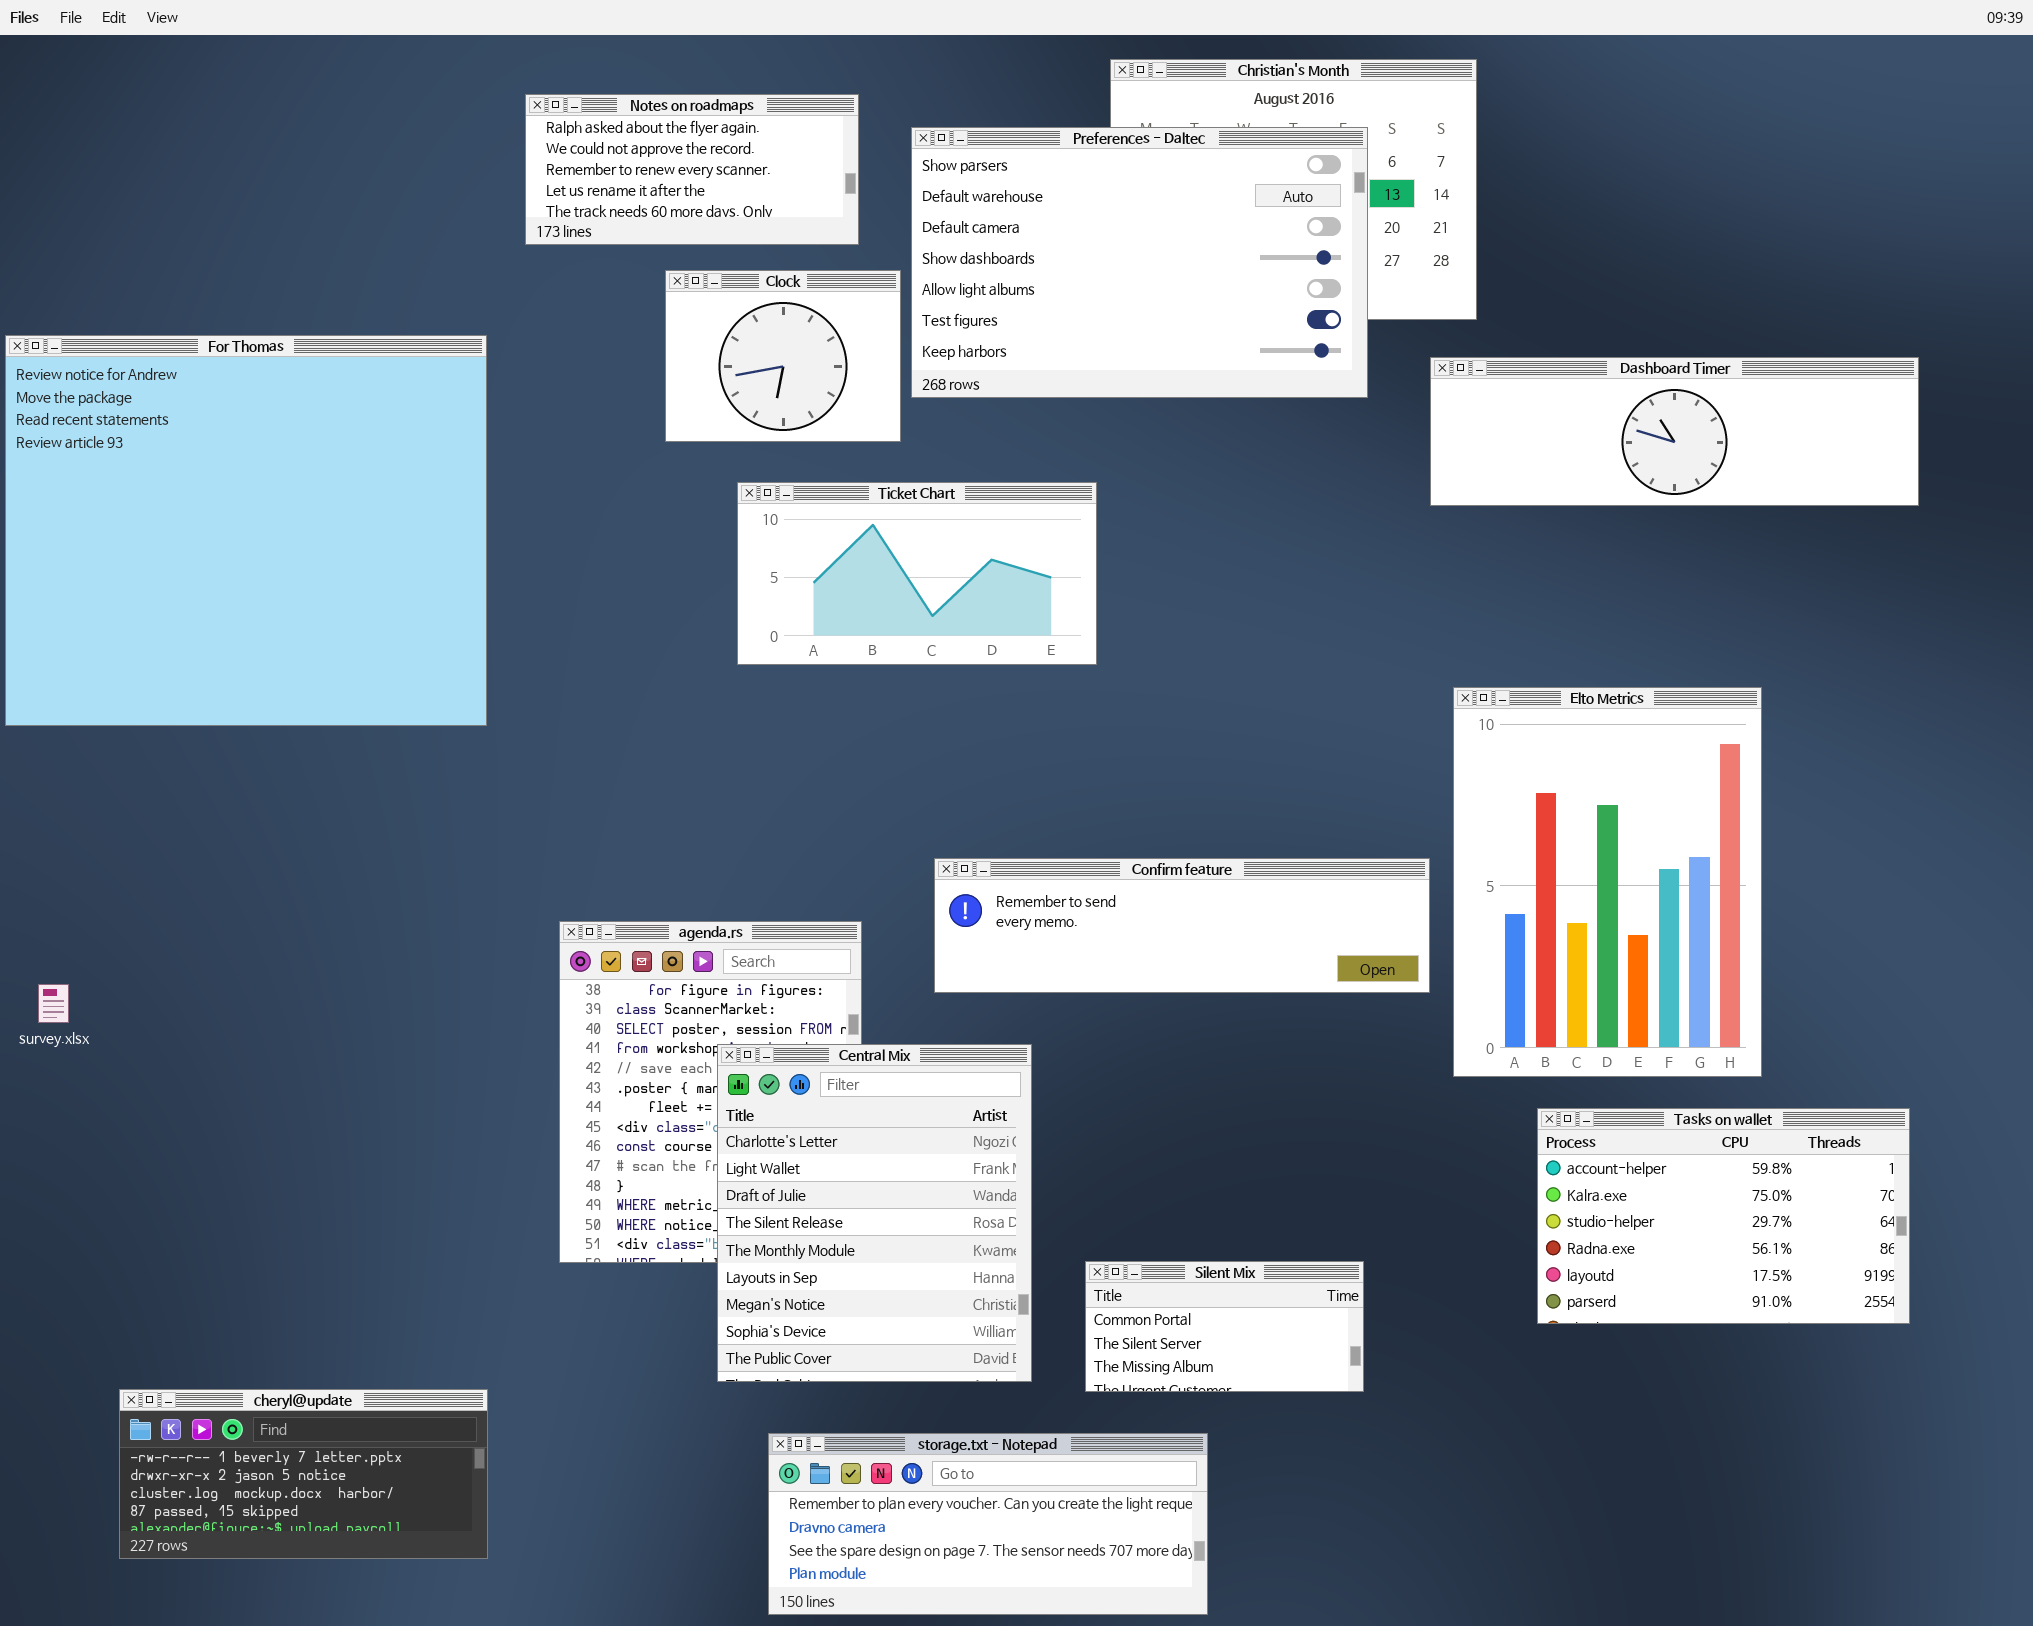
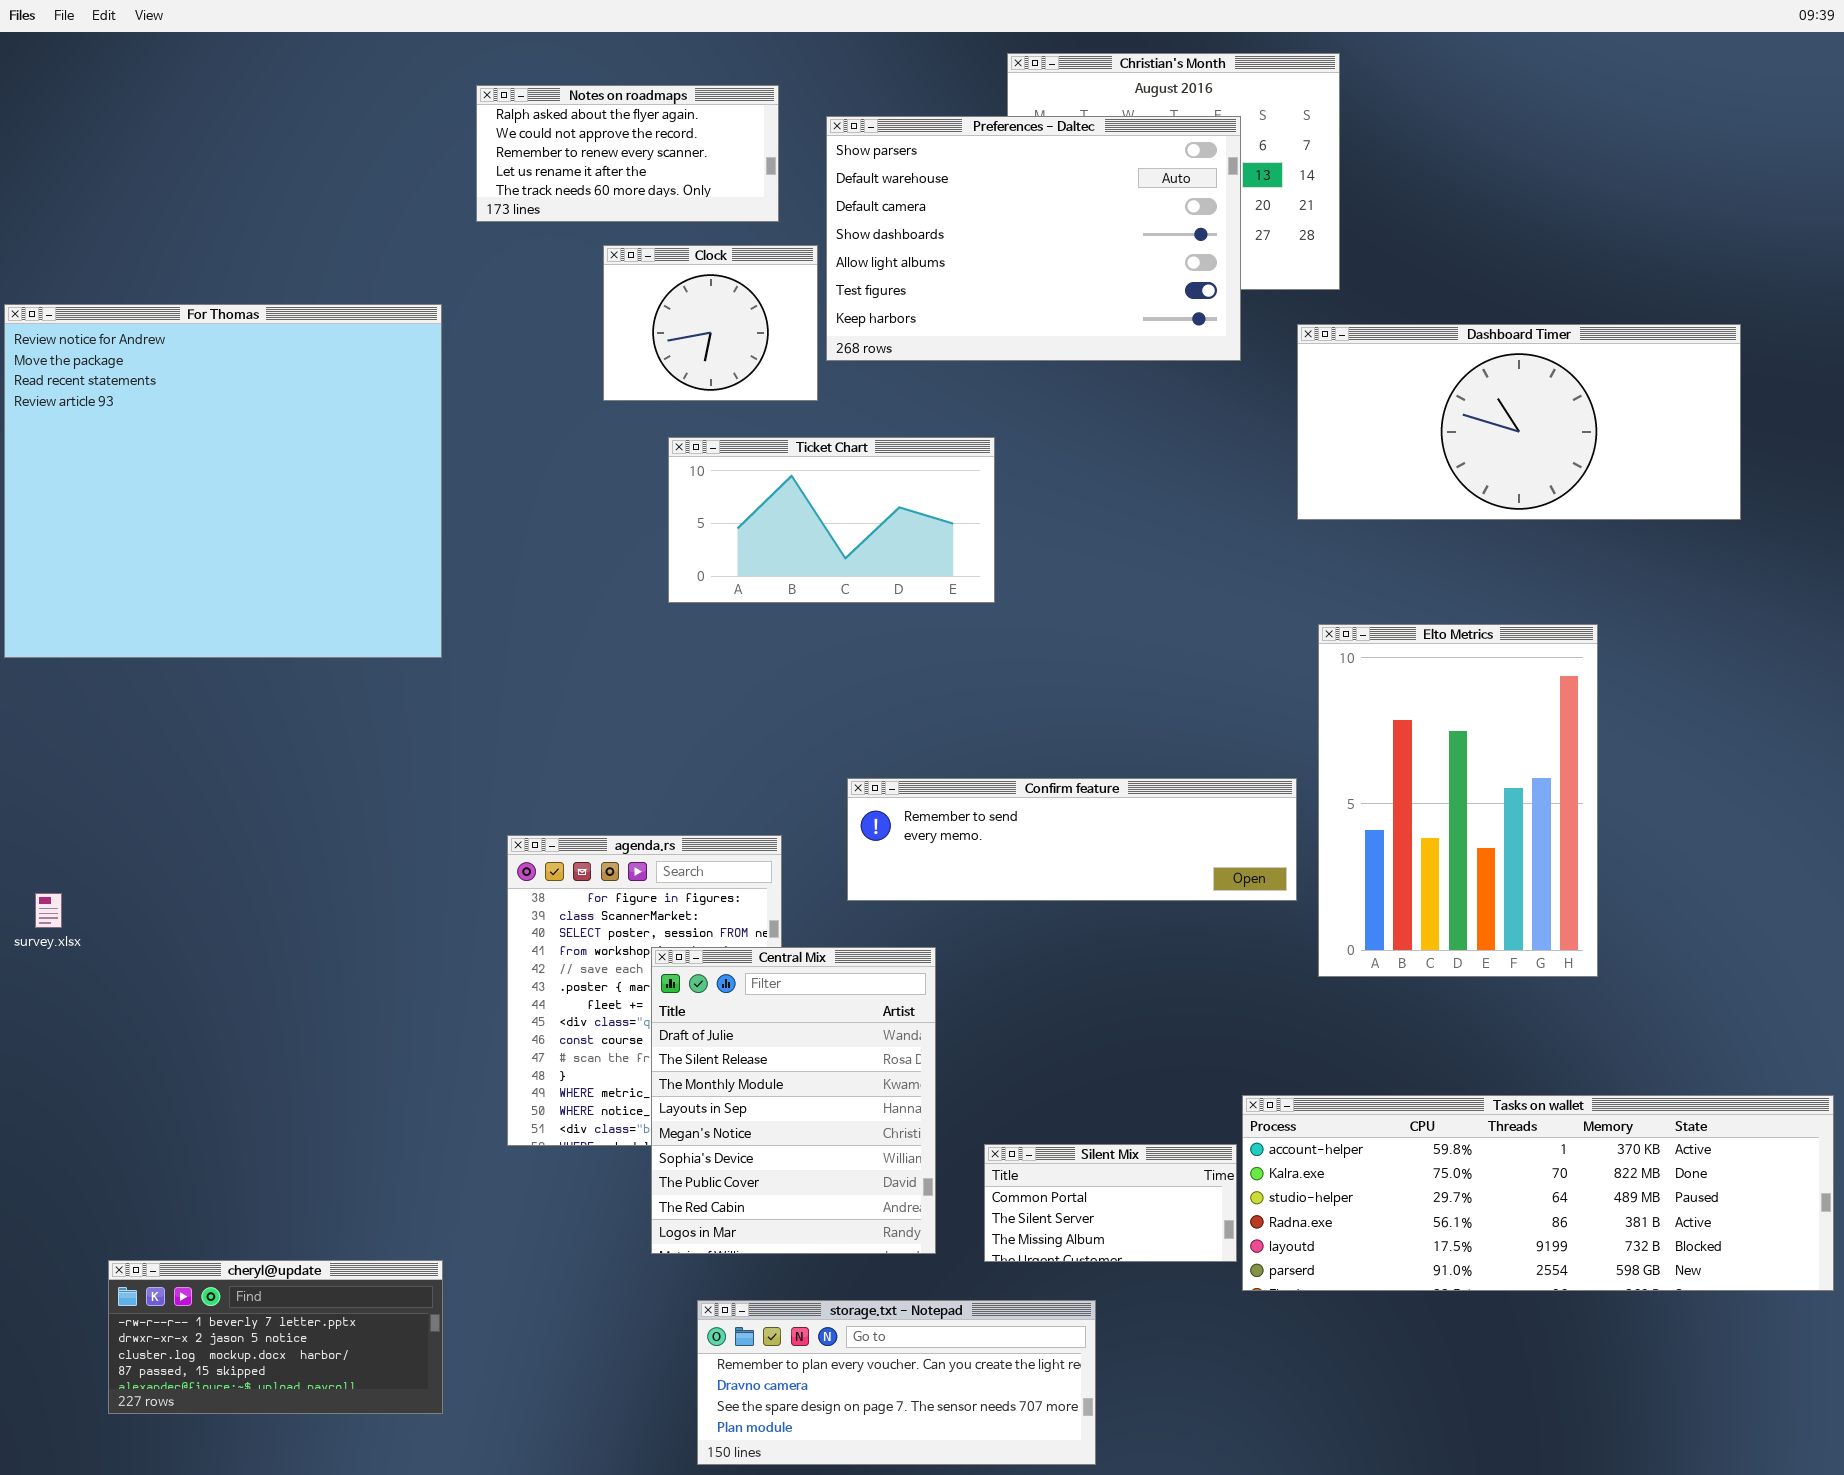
Dashboard Timer: [1430,357,1919,506] -> [1297,324,1741,520], resized
Central Mix: [717,1044,1032,1382] -> [651,947,936,1254], scrolled down 2 rows
Tasks on wallet: [1537,1108,1910,1324] -> [1242,1095,1834,1291], moved, resized

